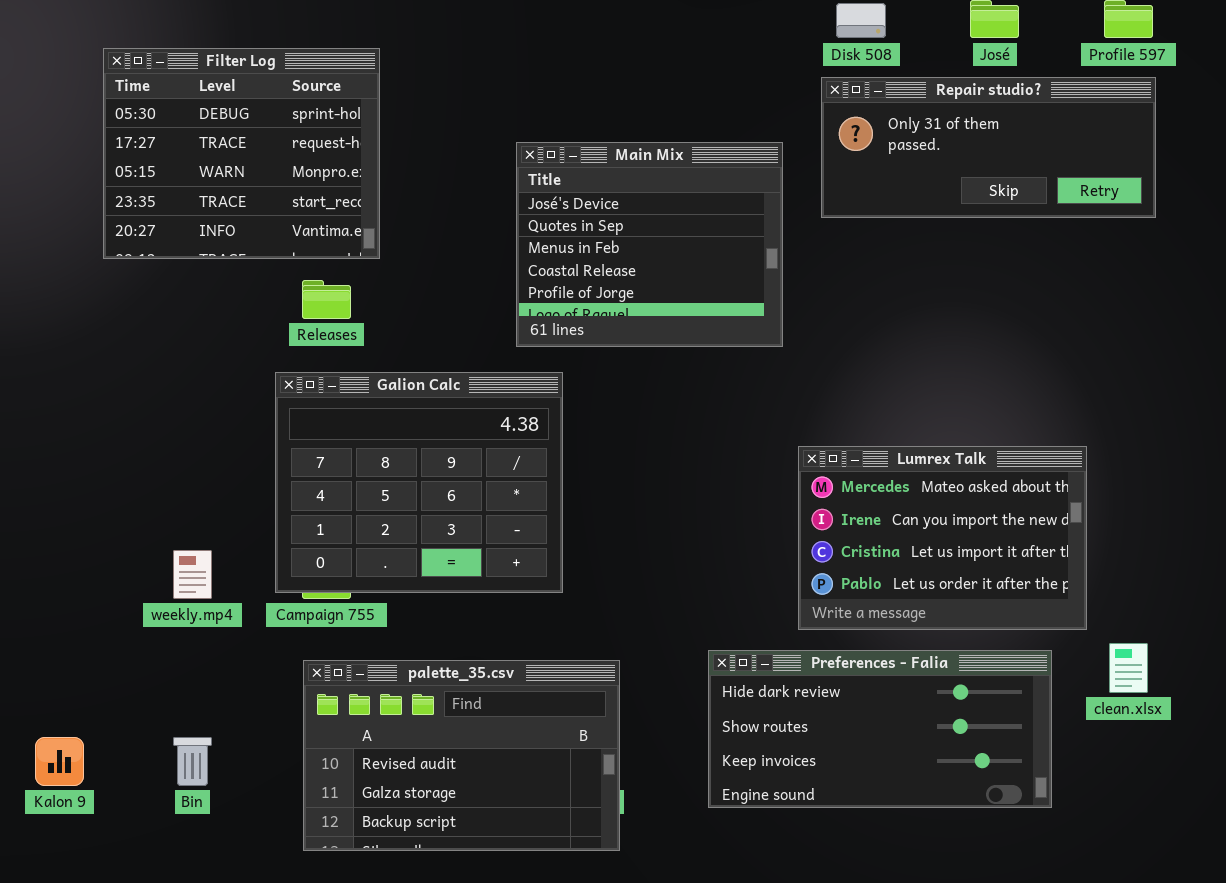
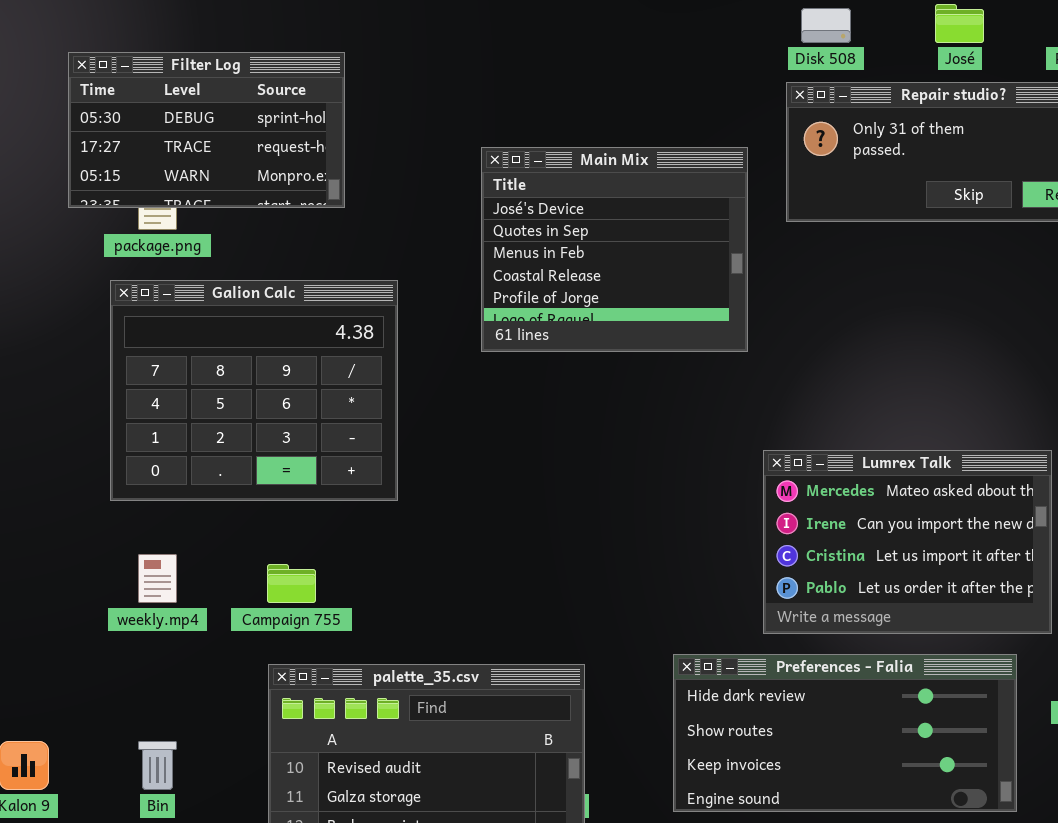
Filter Log: [103,48,380,259] -> [68,52,345,208], resized
Galion Calc: [275,372,563,593] -> [110,280,398,501], moved

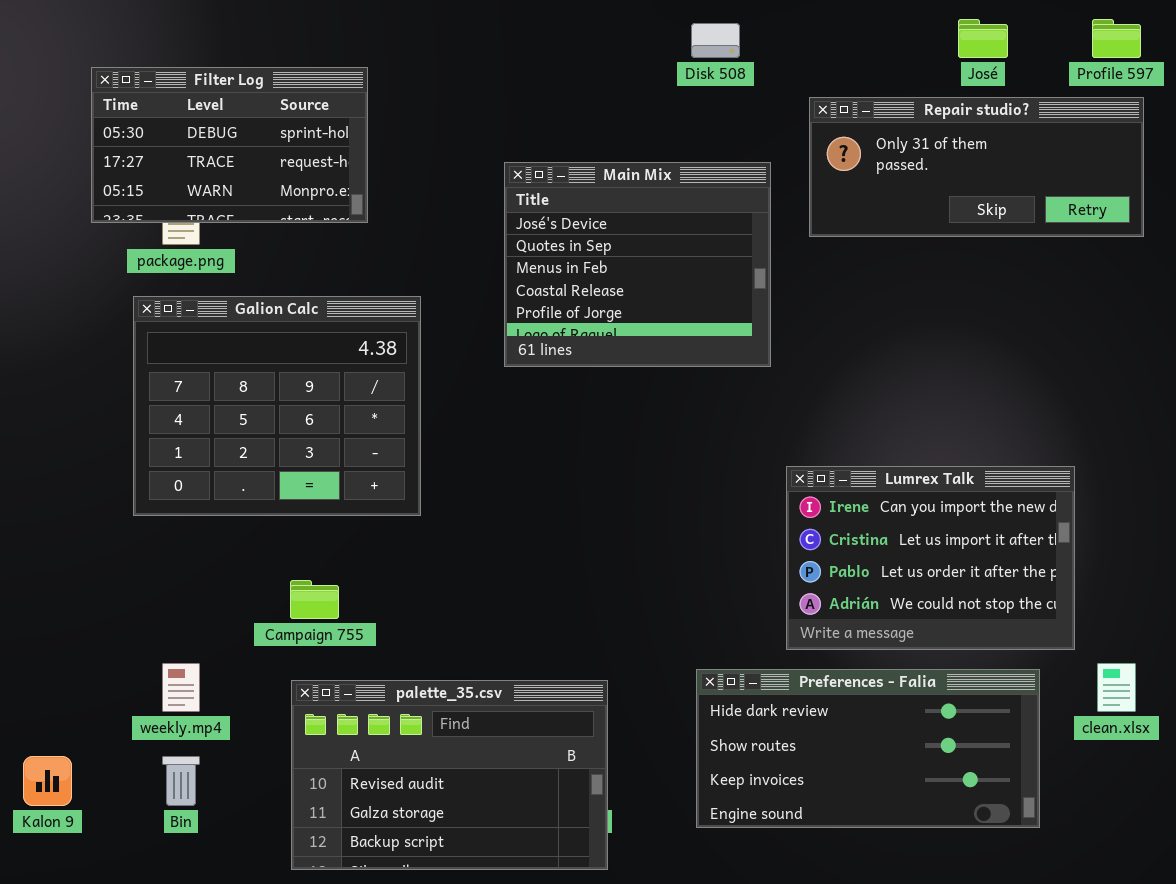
Disk 508: [801,8,851,43] -> [691,23,740,58], moved
Lumrex Talk: [763,450,1052,634] -> [786,466,1075,650], scrolled down 1 row
weekly.mp4: [138,554,177,603] -> [162,663,200,712], moved

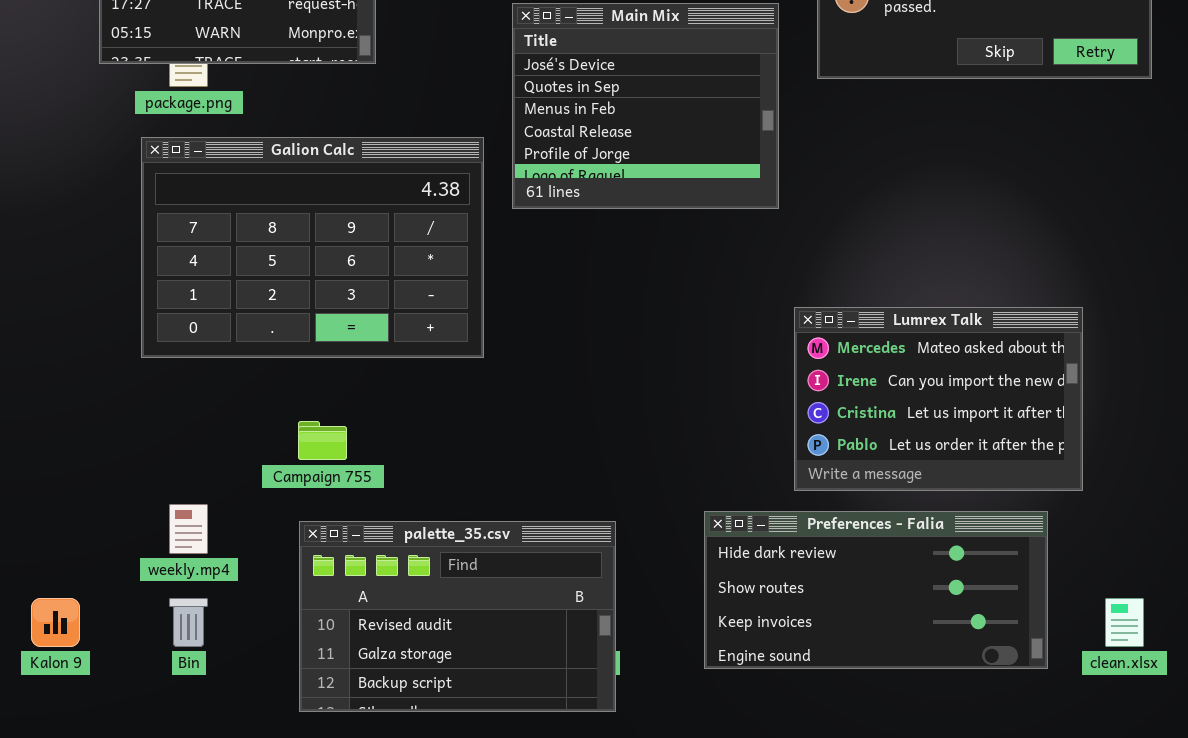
Galion Calc: [133,296,421,516] -> [141,137,484,358], resized
Lumrex Talk: [786,466,1075,650] -> [794,307,1083,491], scrolled up 1 row
clean.xlsx: [1097,663,1136,712] -> [1105,598,1144,647], moved

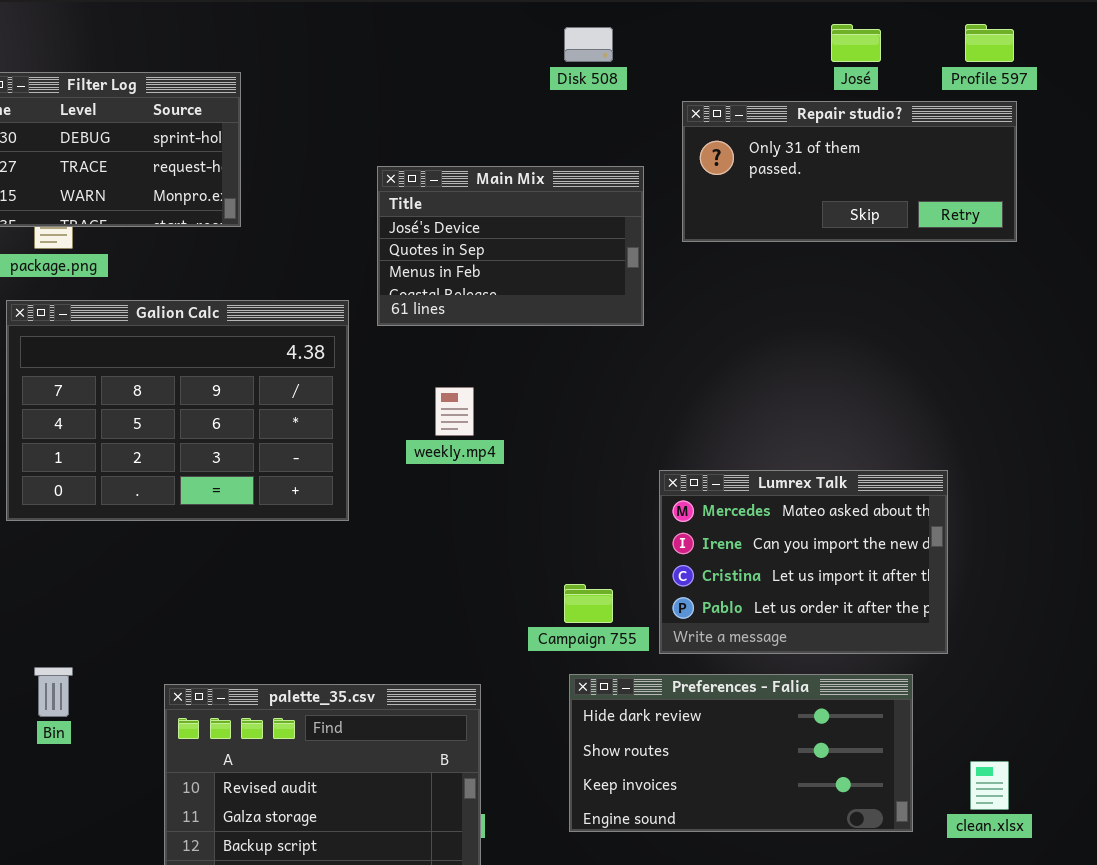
Main Mix: [512,3,779,209] -> [377,166,644,326], resized
Campaign 755: [298,421,347,460] -> [564,584,613,623], moved
weekly.mp4: [169,504,208,554] -> [435,387,474,436], moved
Bin: [169,598,208,647] -> [34,667,73,717], moved

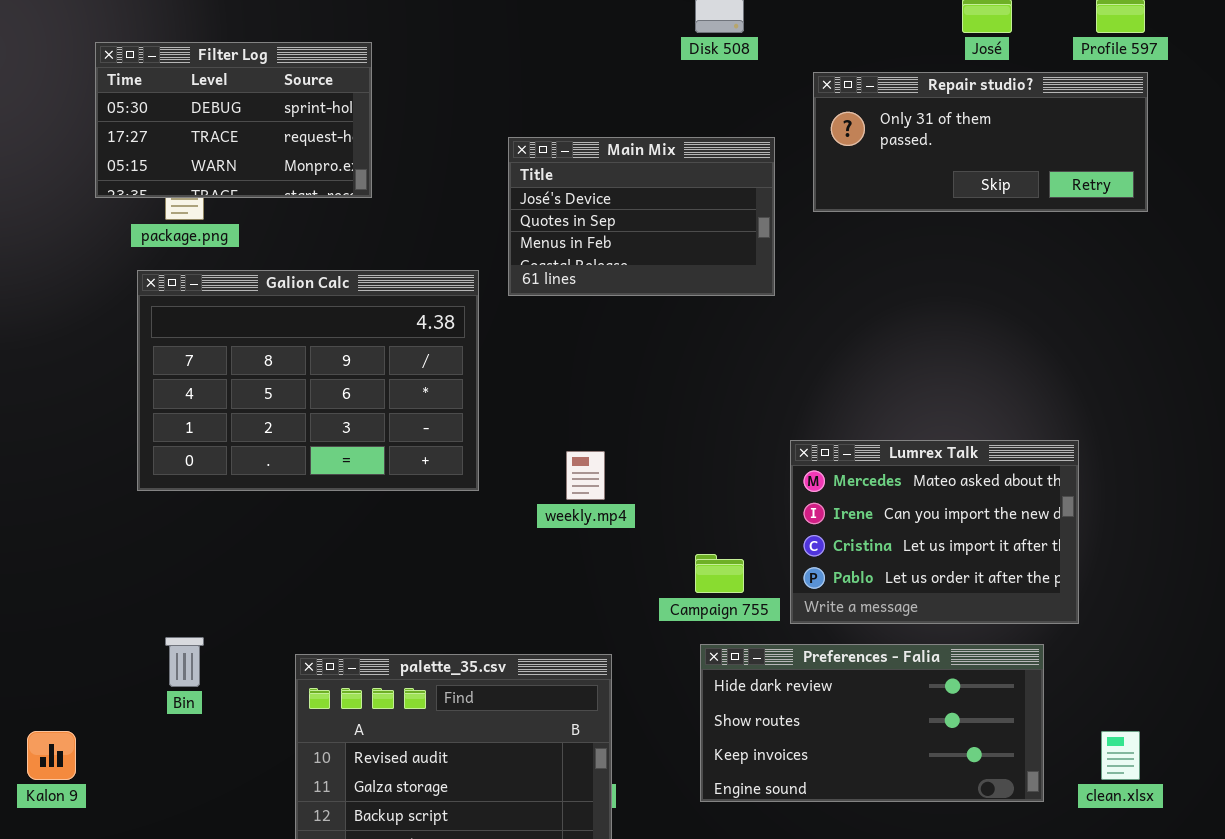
weekly.mp4: [435,387,474,436] -> [566,451,605,500], moved

